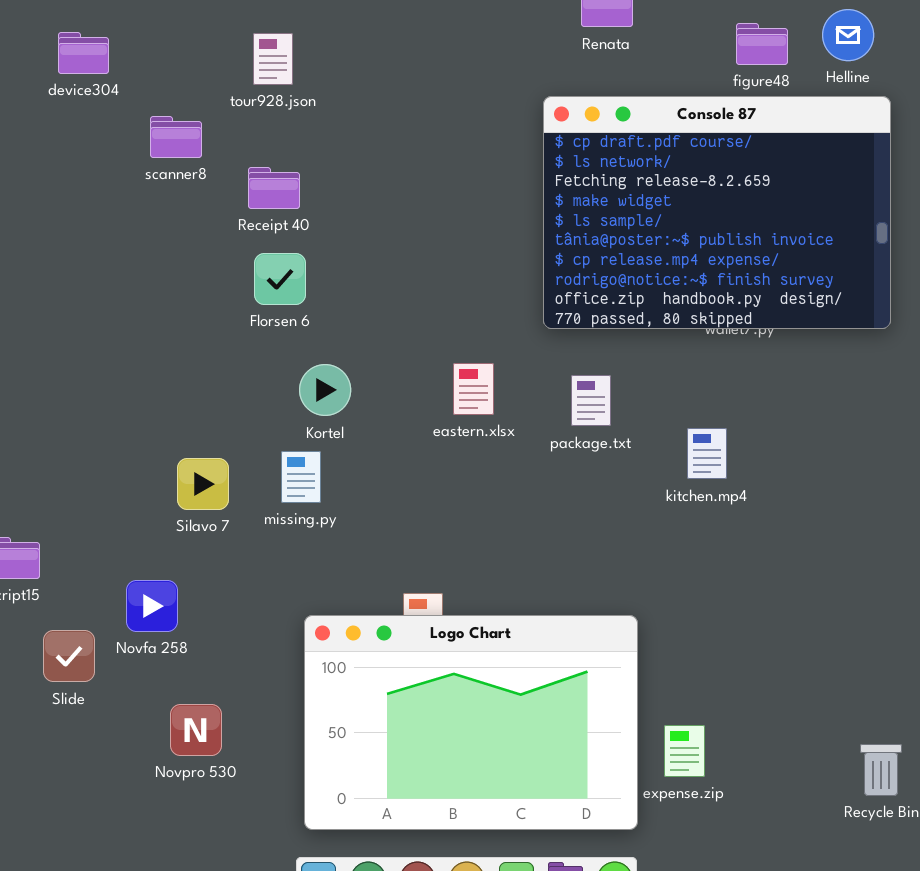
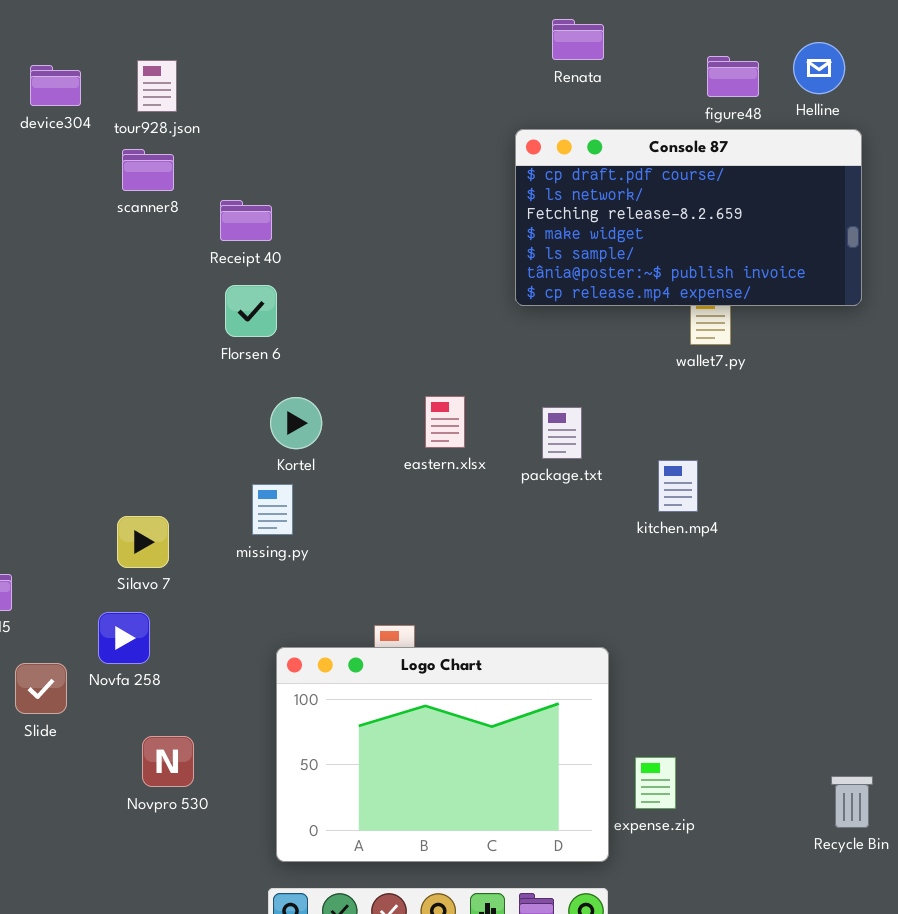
tour928.json: [253,33,293,85] -> [137,60,177,112], moved
Console 87: [543,96,891,329] -> [515,129,862,306], resized
Silavo 7: [177,458,229,510] -> [117,516,169,568], moved

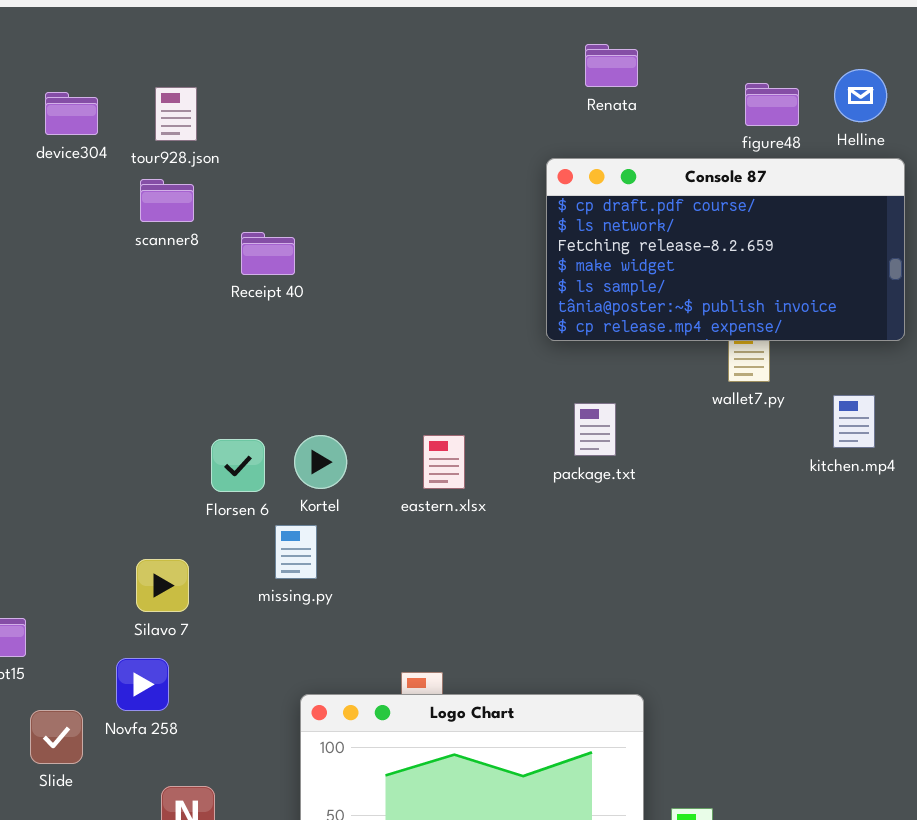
Florsen 6: [225,285,277,337] -> [211,439,265,492], moved
eastern.xlsx: [425,396,465,448] -> [423,435,465,489], moved
package.txt: [542,407,582,459] -> [574,403,616,456], moved
kitchen.mp4: [658,460,698,512] -> [833,395,875,448], moved

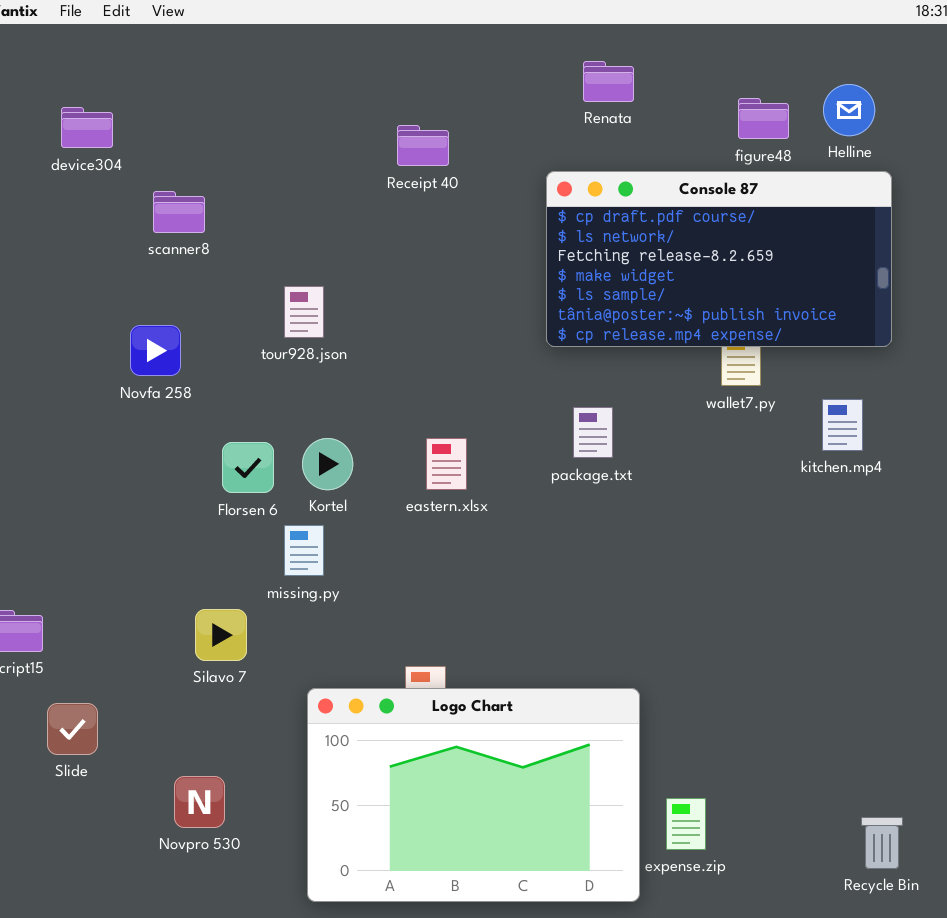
tour928.json: [155,87,197,141] -> [284,286,324,338], moved
Receipt 40: [241,232,295,275] -> [397,125,449,166], moved
Silavo 7: [136,559,189,612] -> [195,609,247,661], moved
Novfa 258: [116,658,169,711] -> [130,325,181,376], moved

